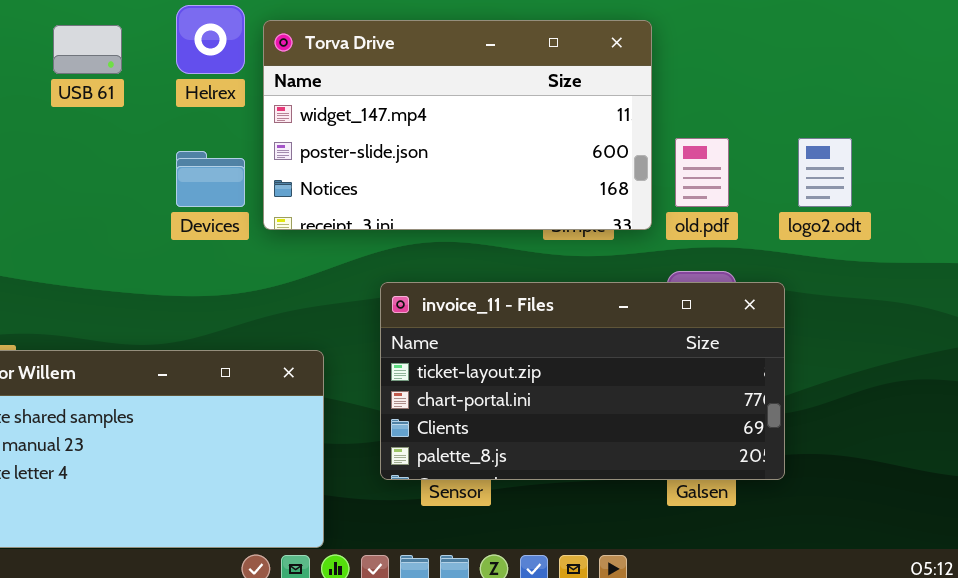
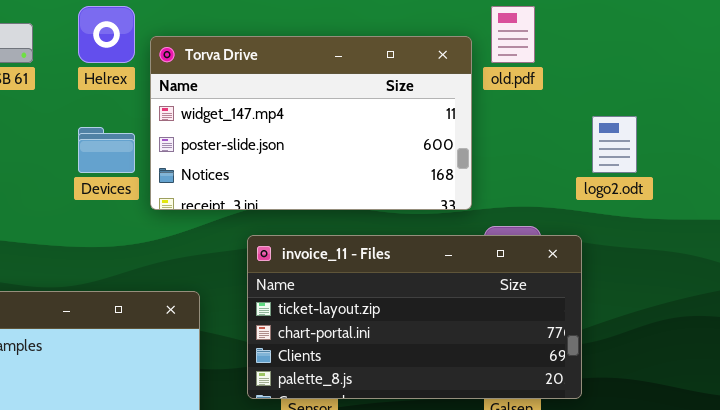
Torva Drive: [263,20,652,230] -> [150,36,472,210], moved
old.pdf: [675,138,729,207] -> [491,6,535,63], moved

